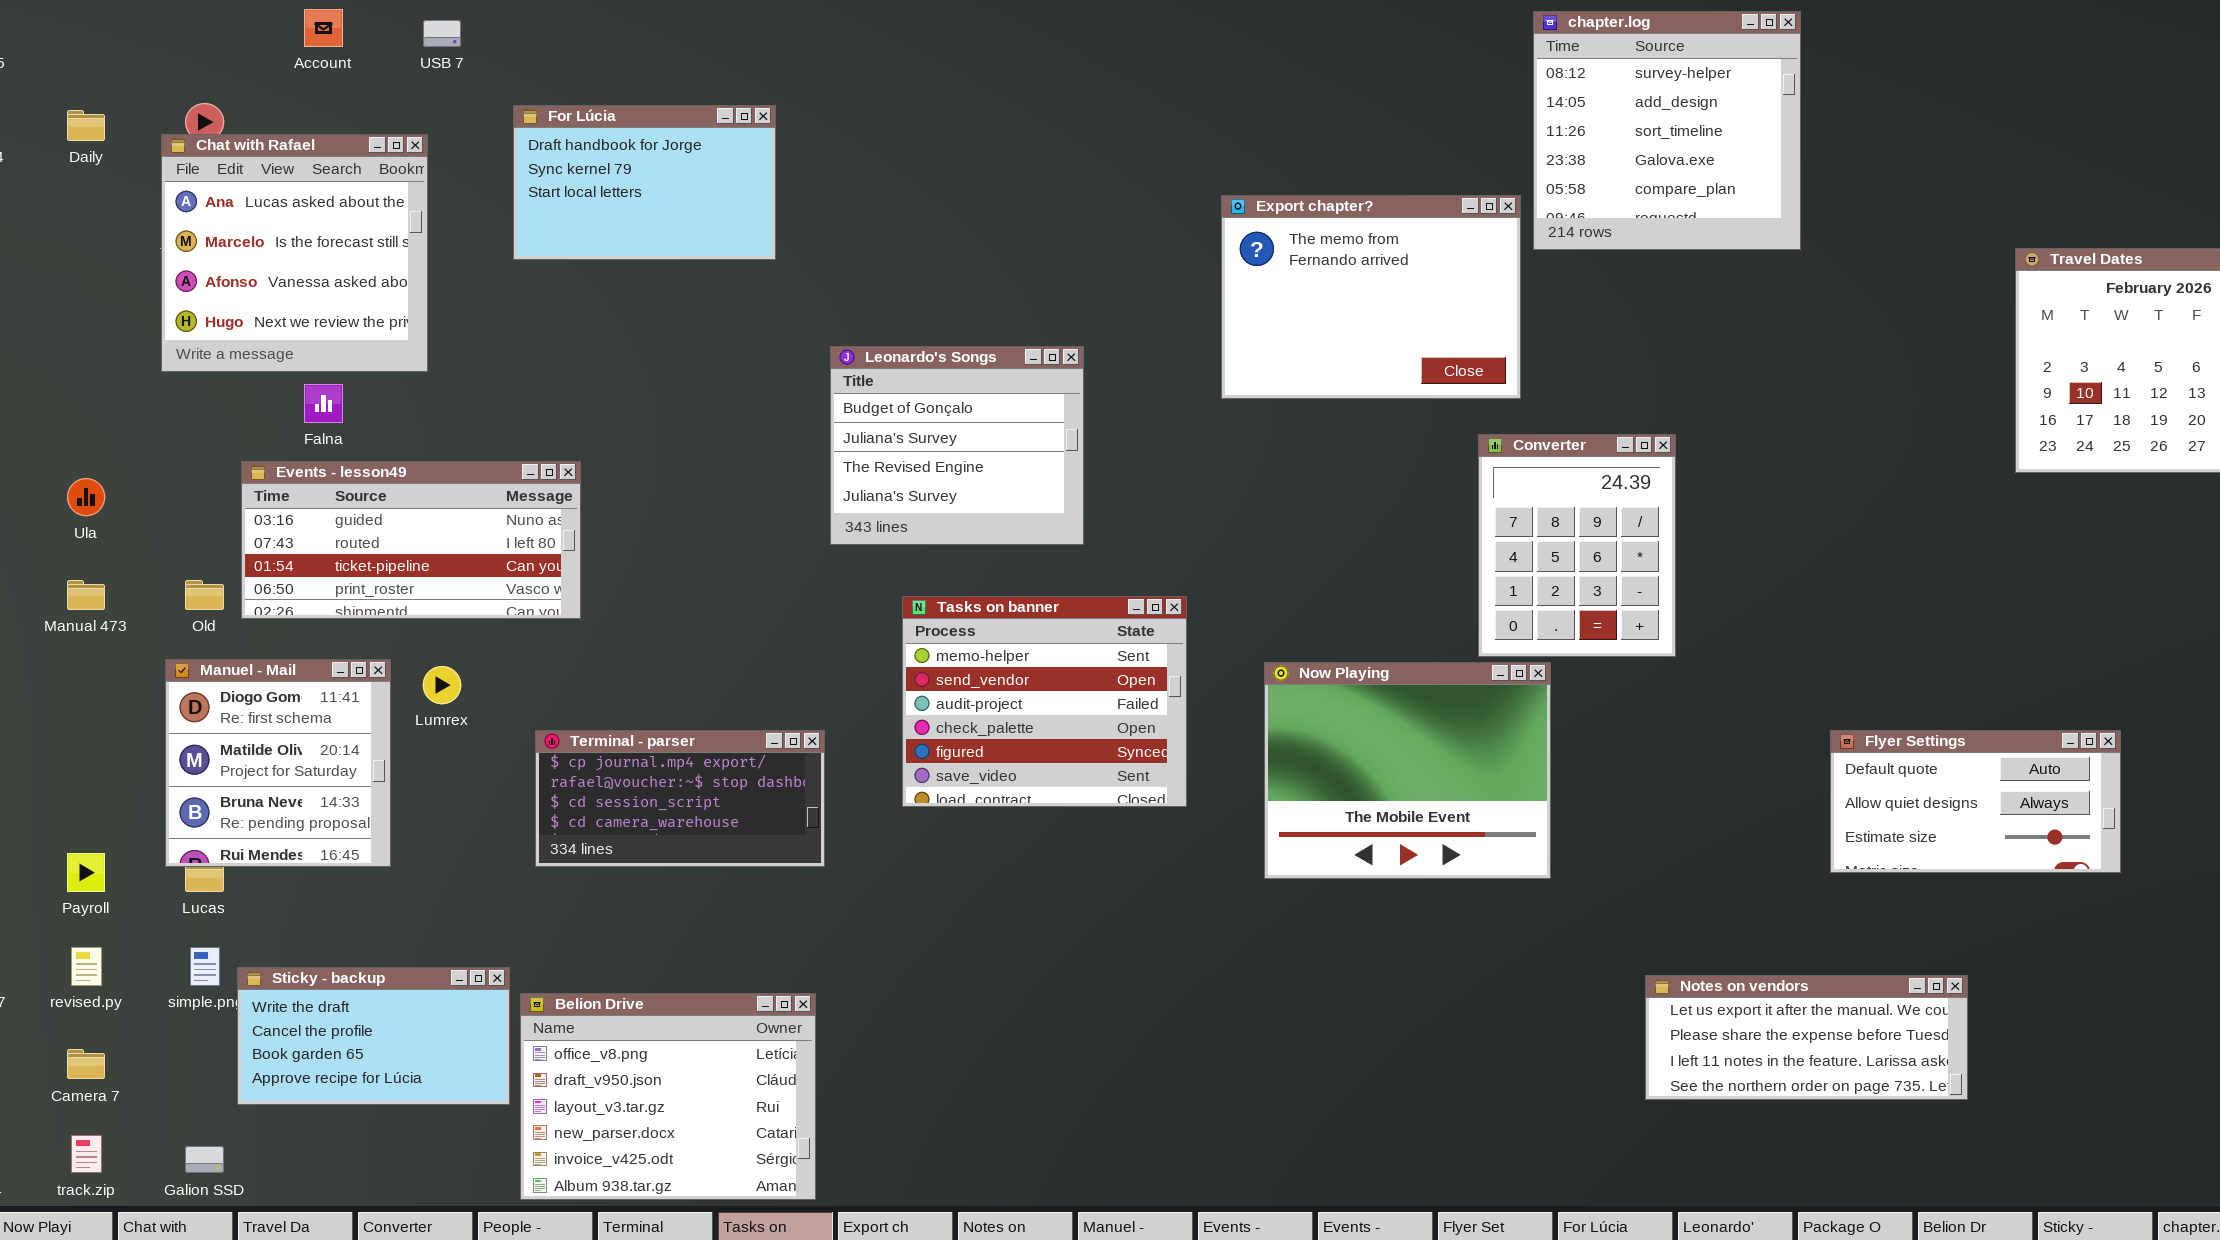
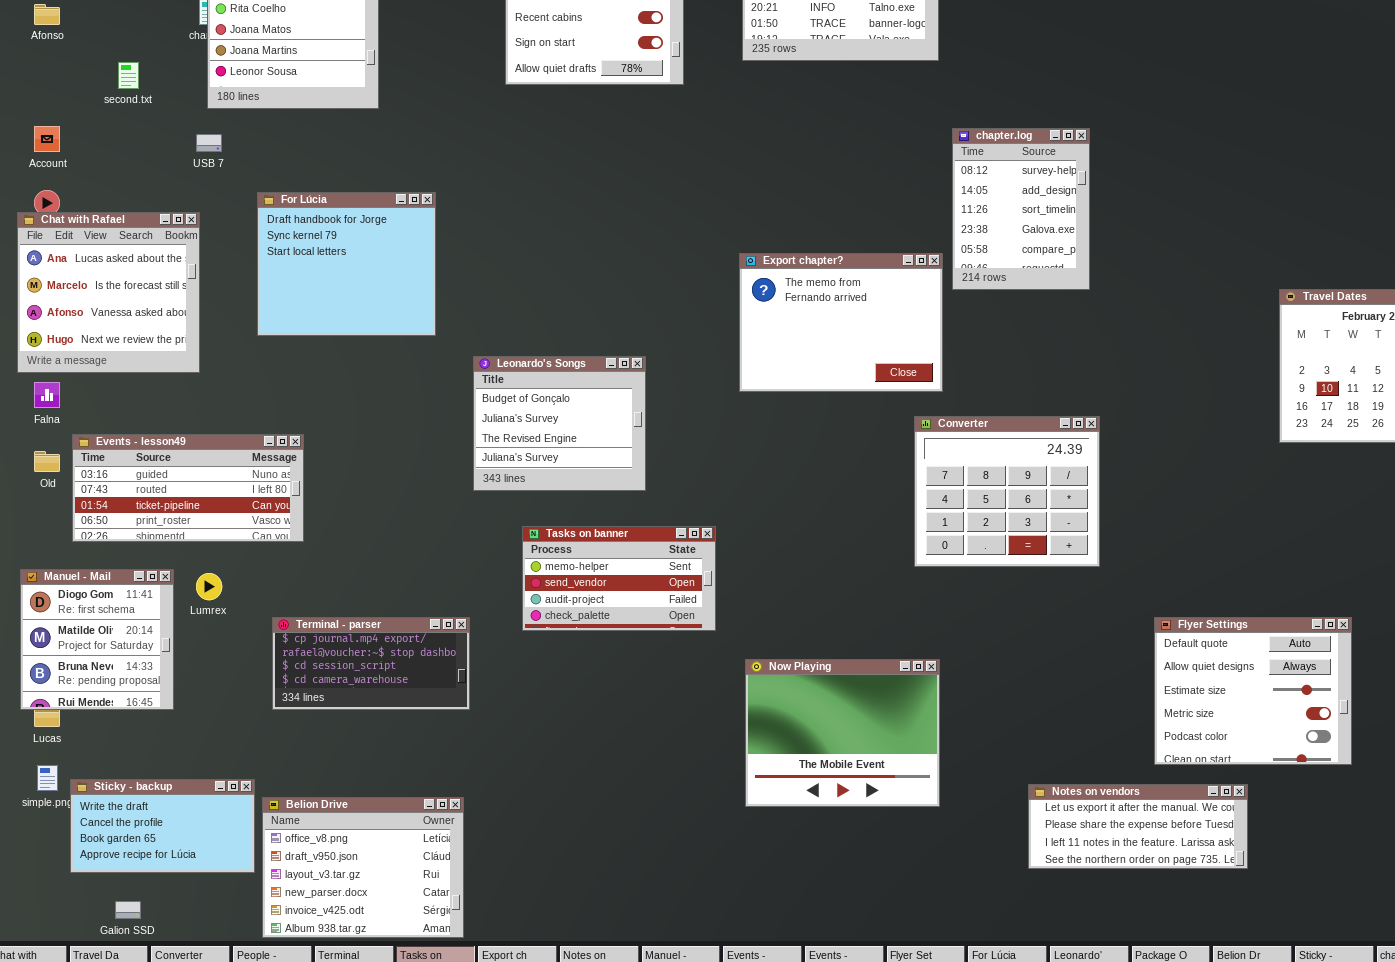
Account: [304,9,343,47] -> [34,126,60,152], moved
chapter.log: [1533,11,1801,250] -> [952,128,1090,290], resized
For Lúcia: [513,105,776,260] -> [257,192,436,336], resized
Falna: [304,384,343,423] -> [34,382,60,408], moved
Converter: [1478,434,1676,657] -> [914,416,1100,567], resized
Old: [185,580,224,610] -> [34,451,60,472], moved
Tasks on banner: [902,596,1187,807] -> [522,526,716,631], resized
Now Playing: [1264,662,1551,879] -> [745,659,940,807], moved
Flyer Settings: [1830,730,2121,873] -> [1154,617,1352,765], resized
Galion SSD: [185,1146,224,1173] -> [115,901,141,919], moved

